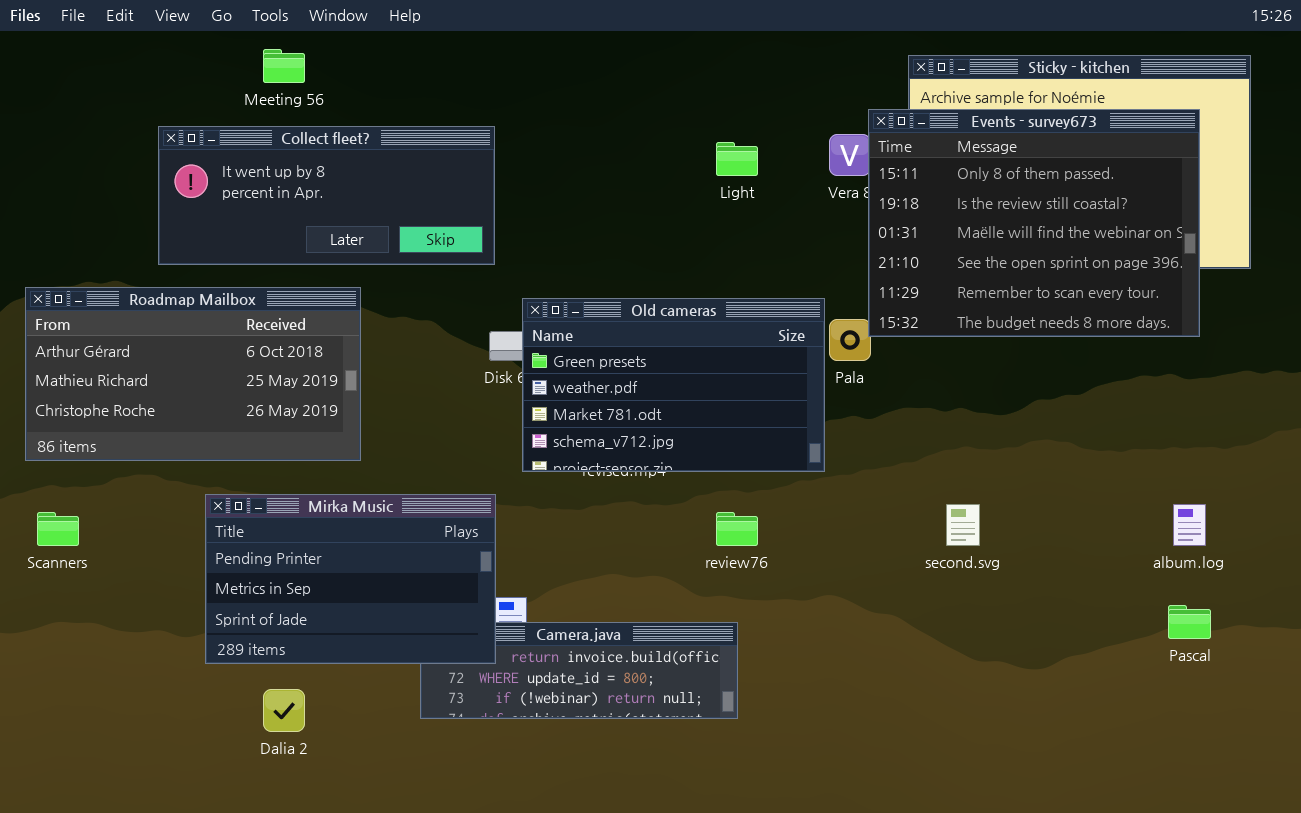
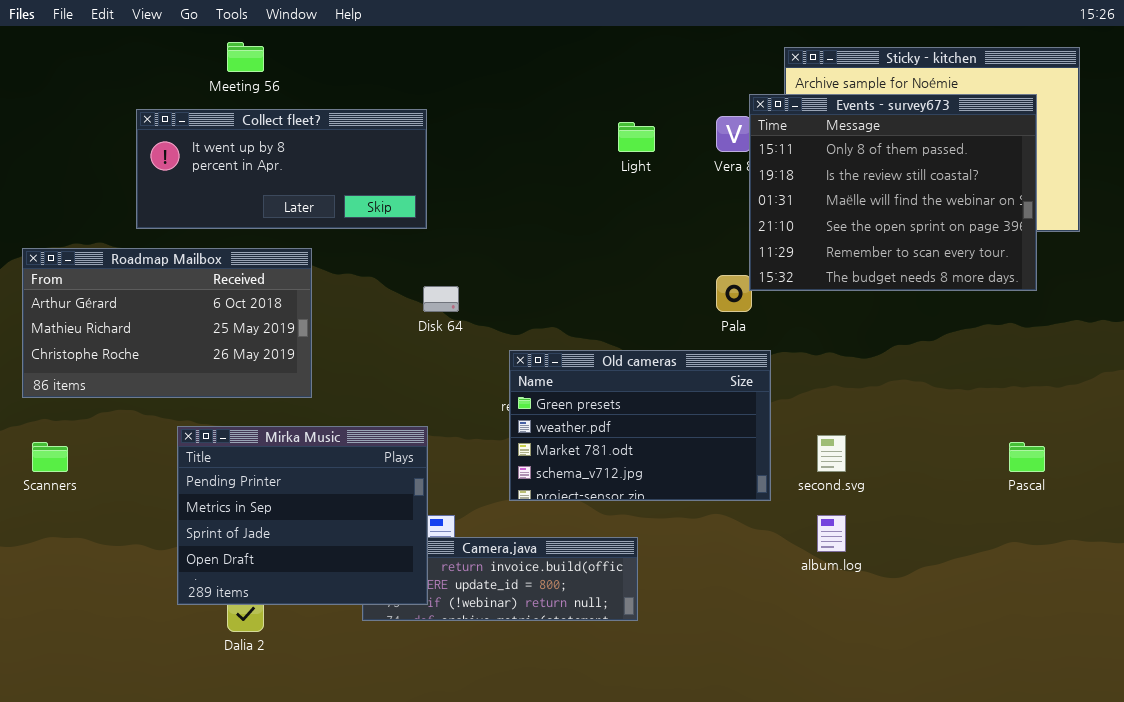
Old cameras: [522,298,825,472] -> [509,350,771,501], moved
Mirka Music: [205,494,496,664] -> [177,426,428,605], resized
album.log: [1173,504,1206,546] -> [817,515,846,552], moved
Pascal: [1168,605,1211,639] -> [1009,442,1045,472], moved

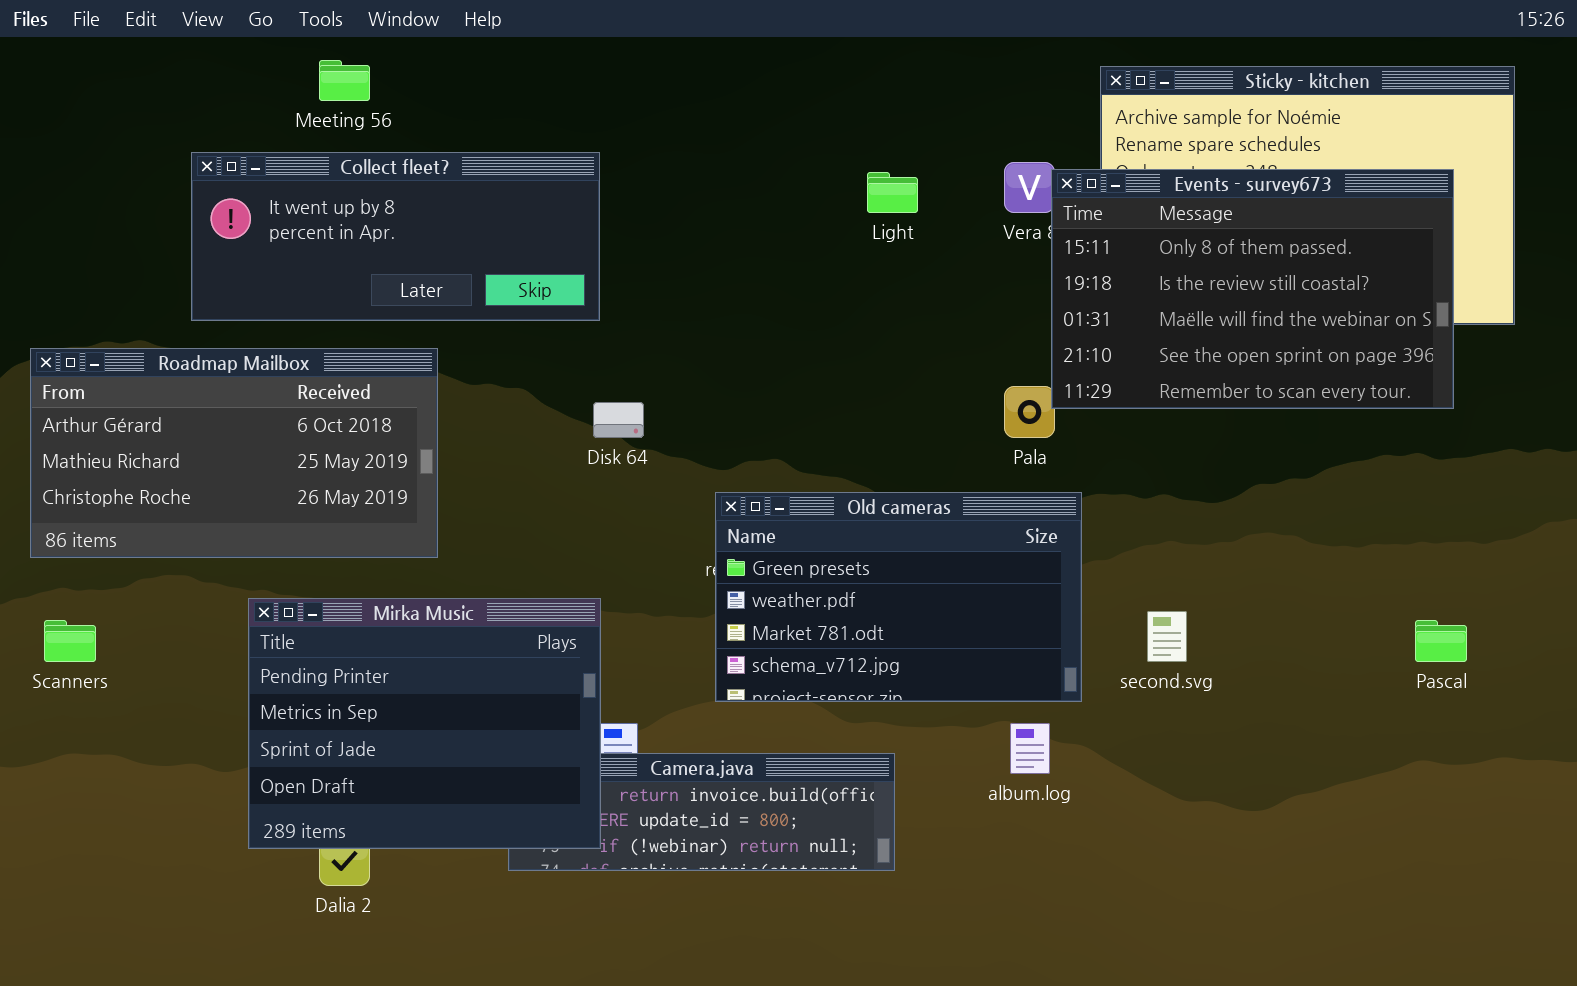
Events - survey673: [749,94,1037,291] -> [1051,169,1454,409], resized
album.log: [817,515,846,552] -> [1010,723,1050,774], moved

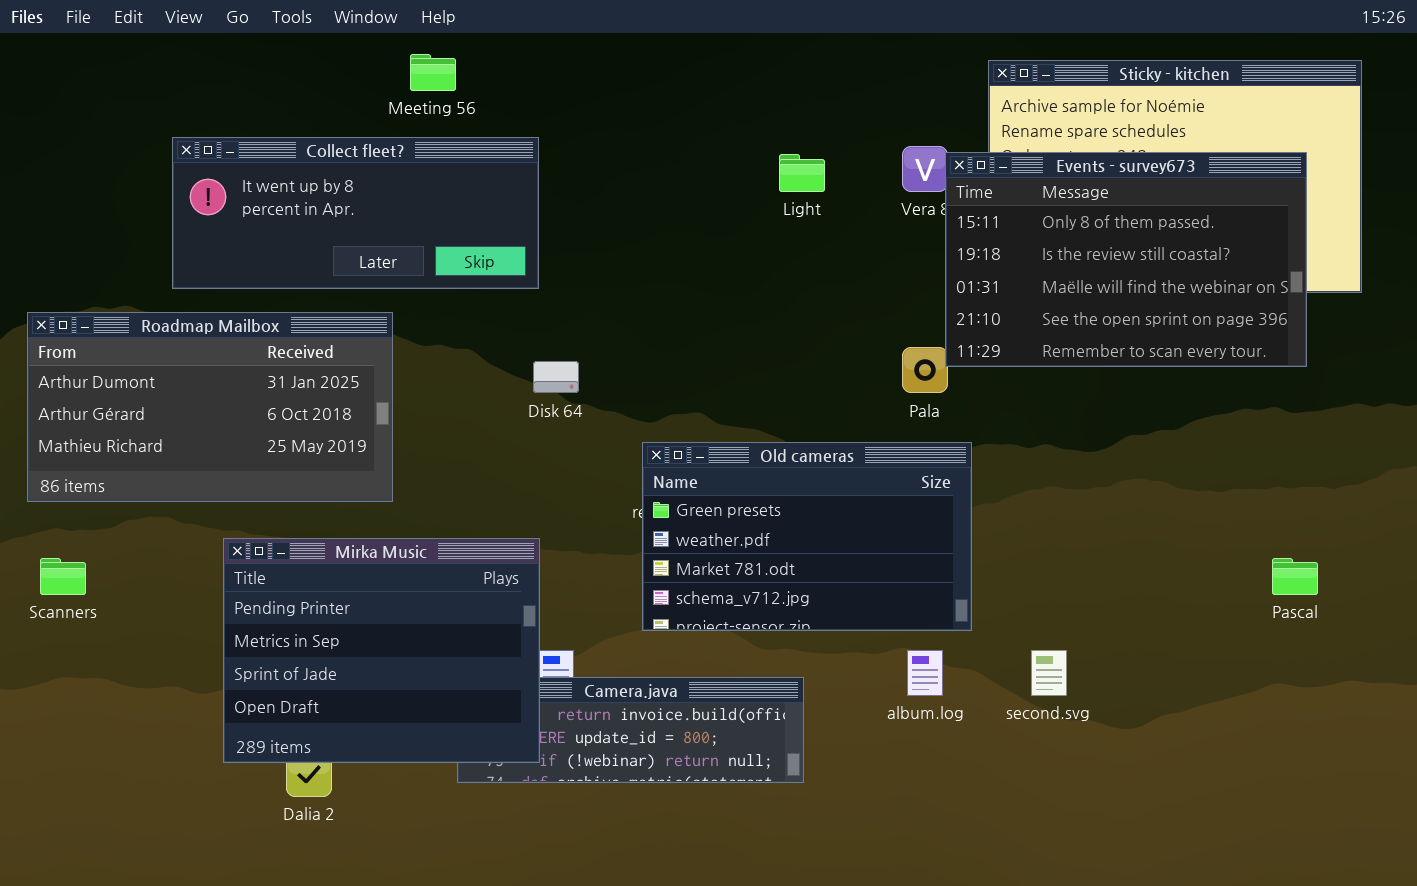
Meeting 56: [319,60,370,101] -> [410,54,456,91], moved
Roadmap Mailbox: [30,348,438,558] -> [27,312,393,502], scrolled up 1 row
second.svg: [1147,611,1187,662] -> [1031,650,1067,696], moved

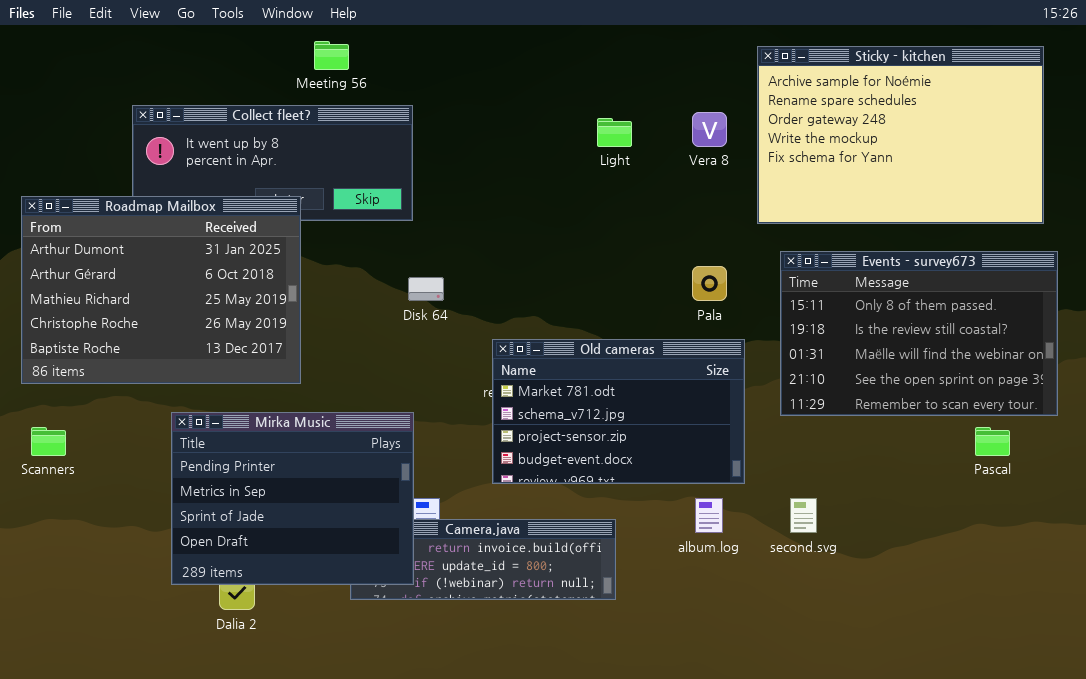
Events - survey673: [945,152,1307,367] -> [780,251,1058,416], moved
Roadmap Mailbox: [27,312,393,502] -> [21,196,301,384], resized
Old cameras: [642,442,972,631] -> [492,339,745,484], scrolled down 2 rows

